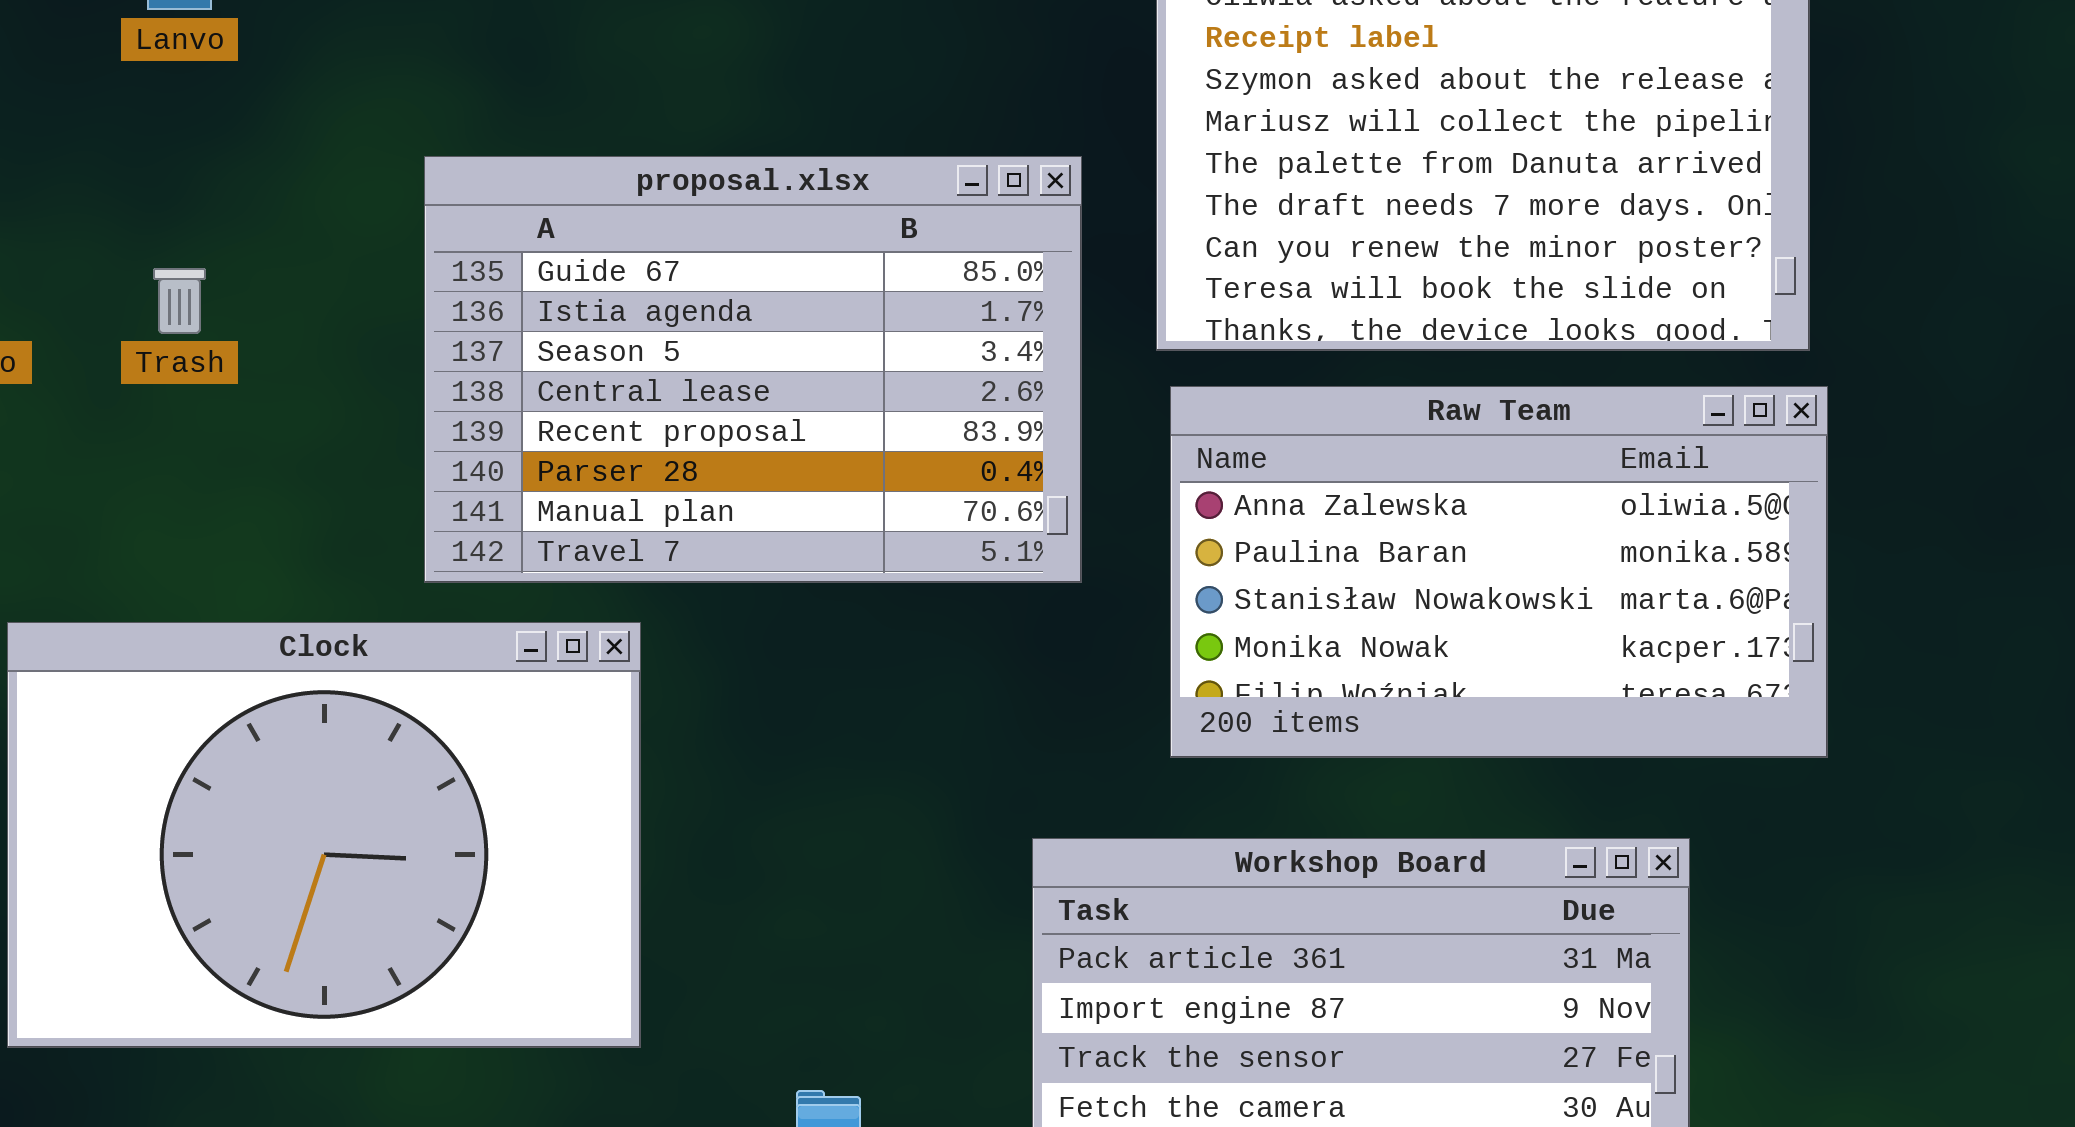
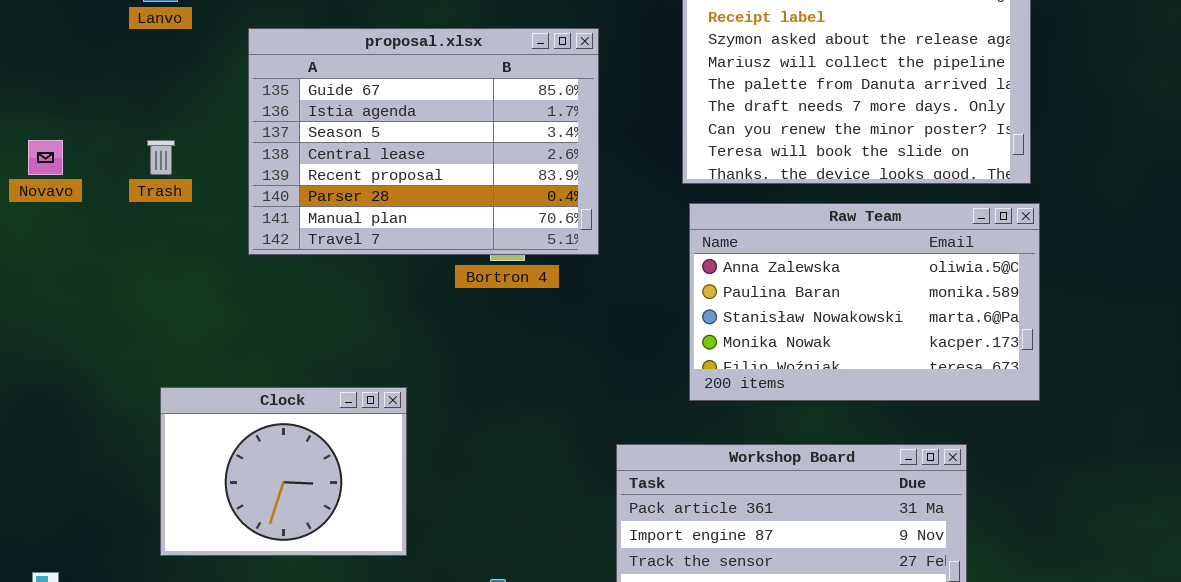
proposal.xlsx: [424,156,1082,583] -> [248,28,599,255], moved
Clock: [7,622,641,1048] -> [160,387,407,556], resized

